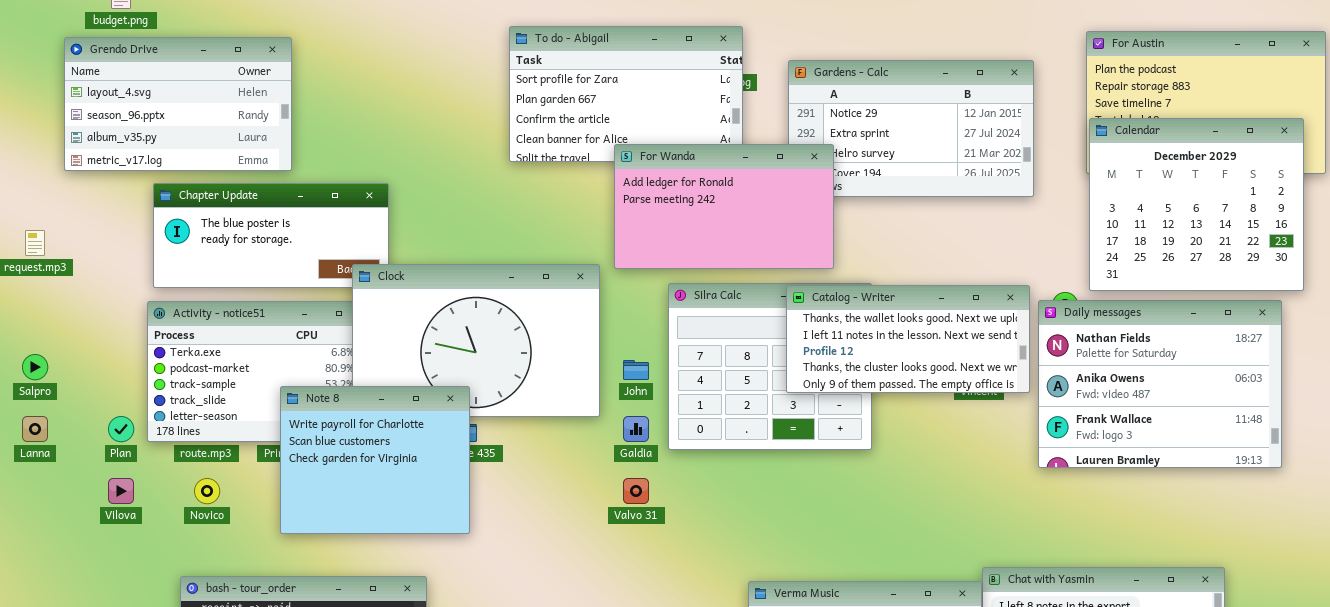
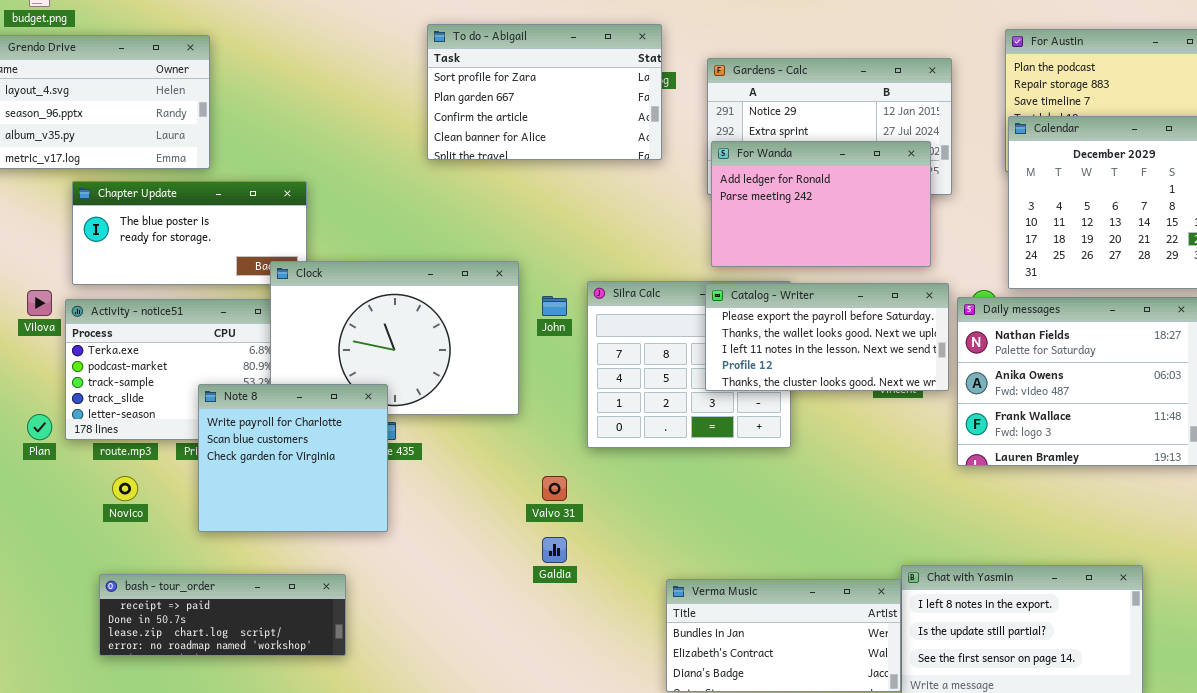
For Wanda: [614,144,834,269] -> [711,141,931,267], moved
Catalog - Writer: [786,285,1030,393] -> [705,283,949,391], scrolled up 1 row
John: [623,360,649,380] -> [542,296,567,316], moved
Galdia: [623,416,649,442] -> [542,537,567,563], moved
Vilova: [108,478,134,504] -> [27,290,52,316], moved

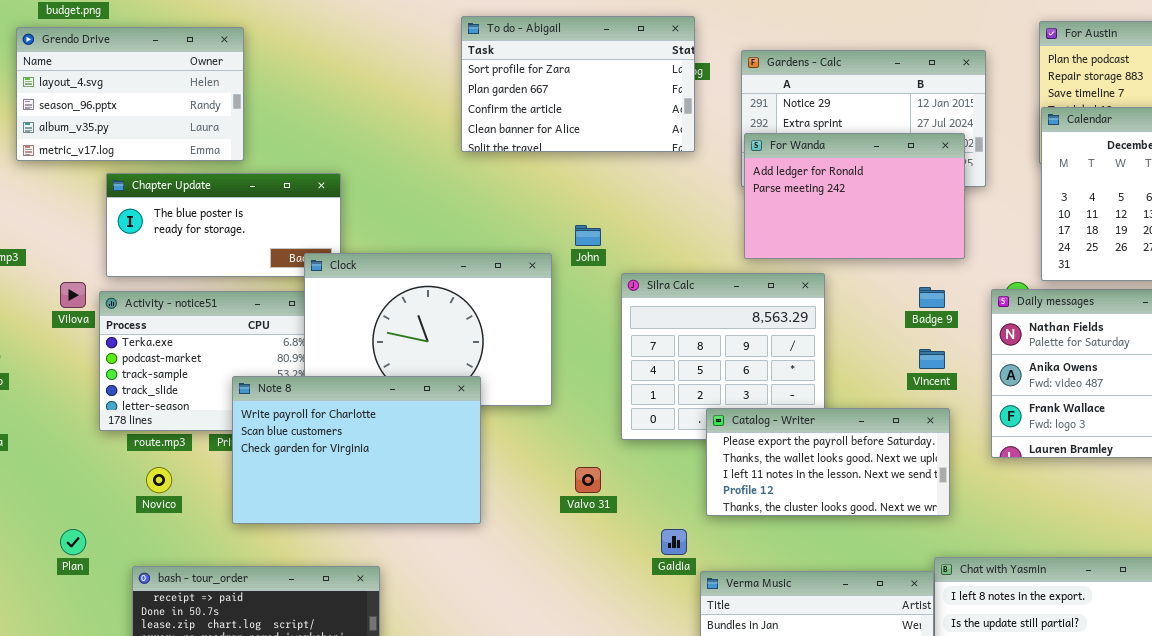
Catalog - Writer: [705,283,949,391] -> [706,408,950,516], moved
John: [542,296,567,316] -> [575,225,601,246], moved
Note 8: [198,384,388,532] -> [232,376,481,524], resized
Plan: [27,414,52,440] -> [60,529,86,555], moved
Galdia: [542,537,567,563] -> [661,529,687,555], moved

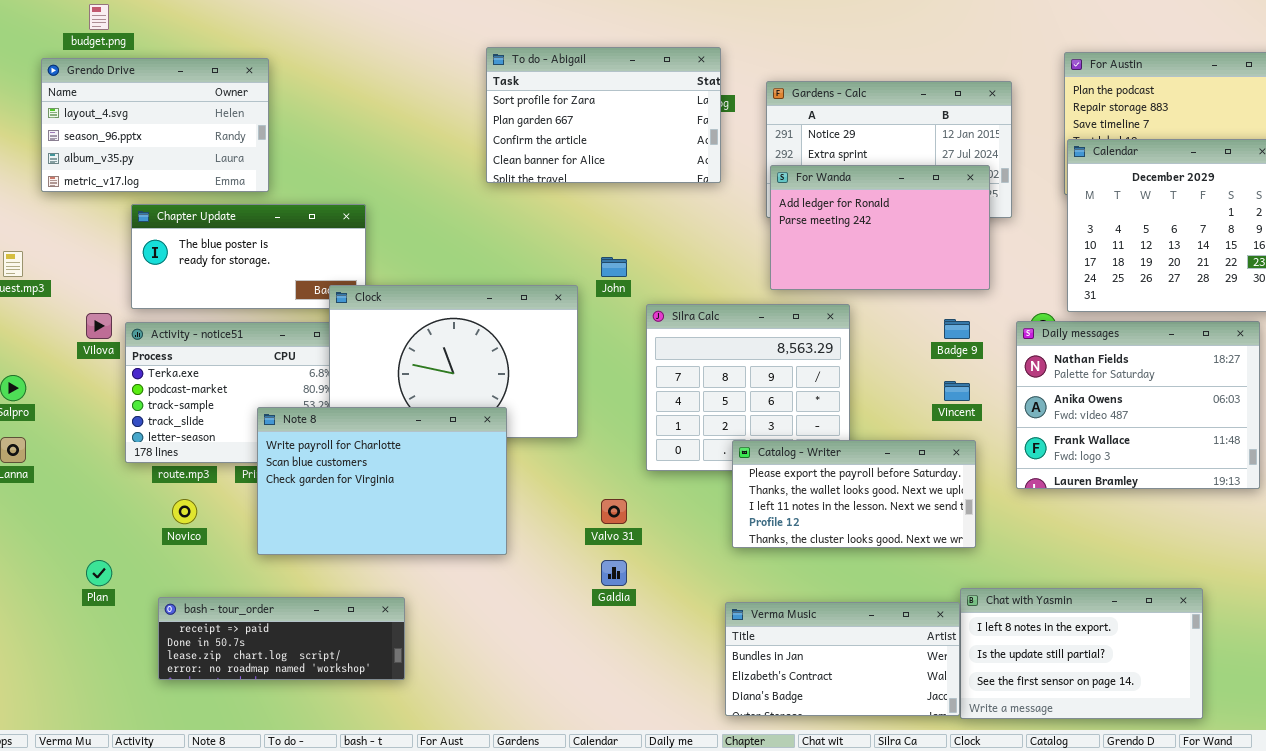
Galdia: [661,529,687,555] -> [601,560,627,586], moved

